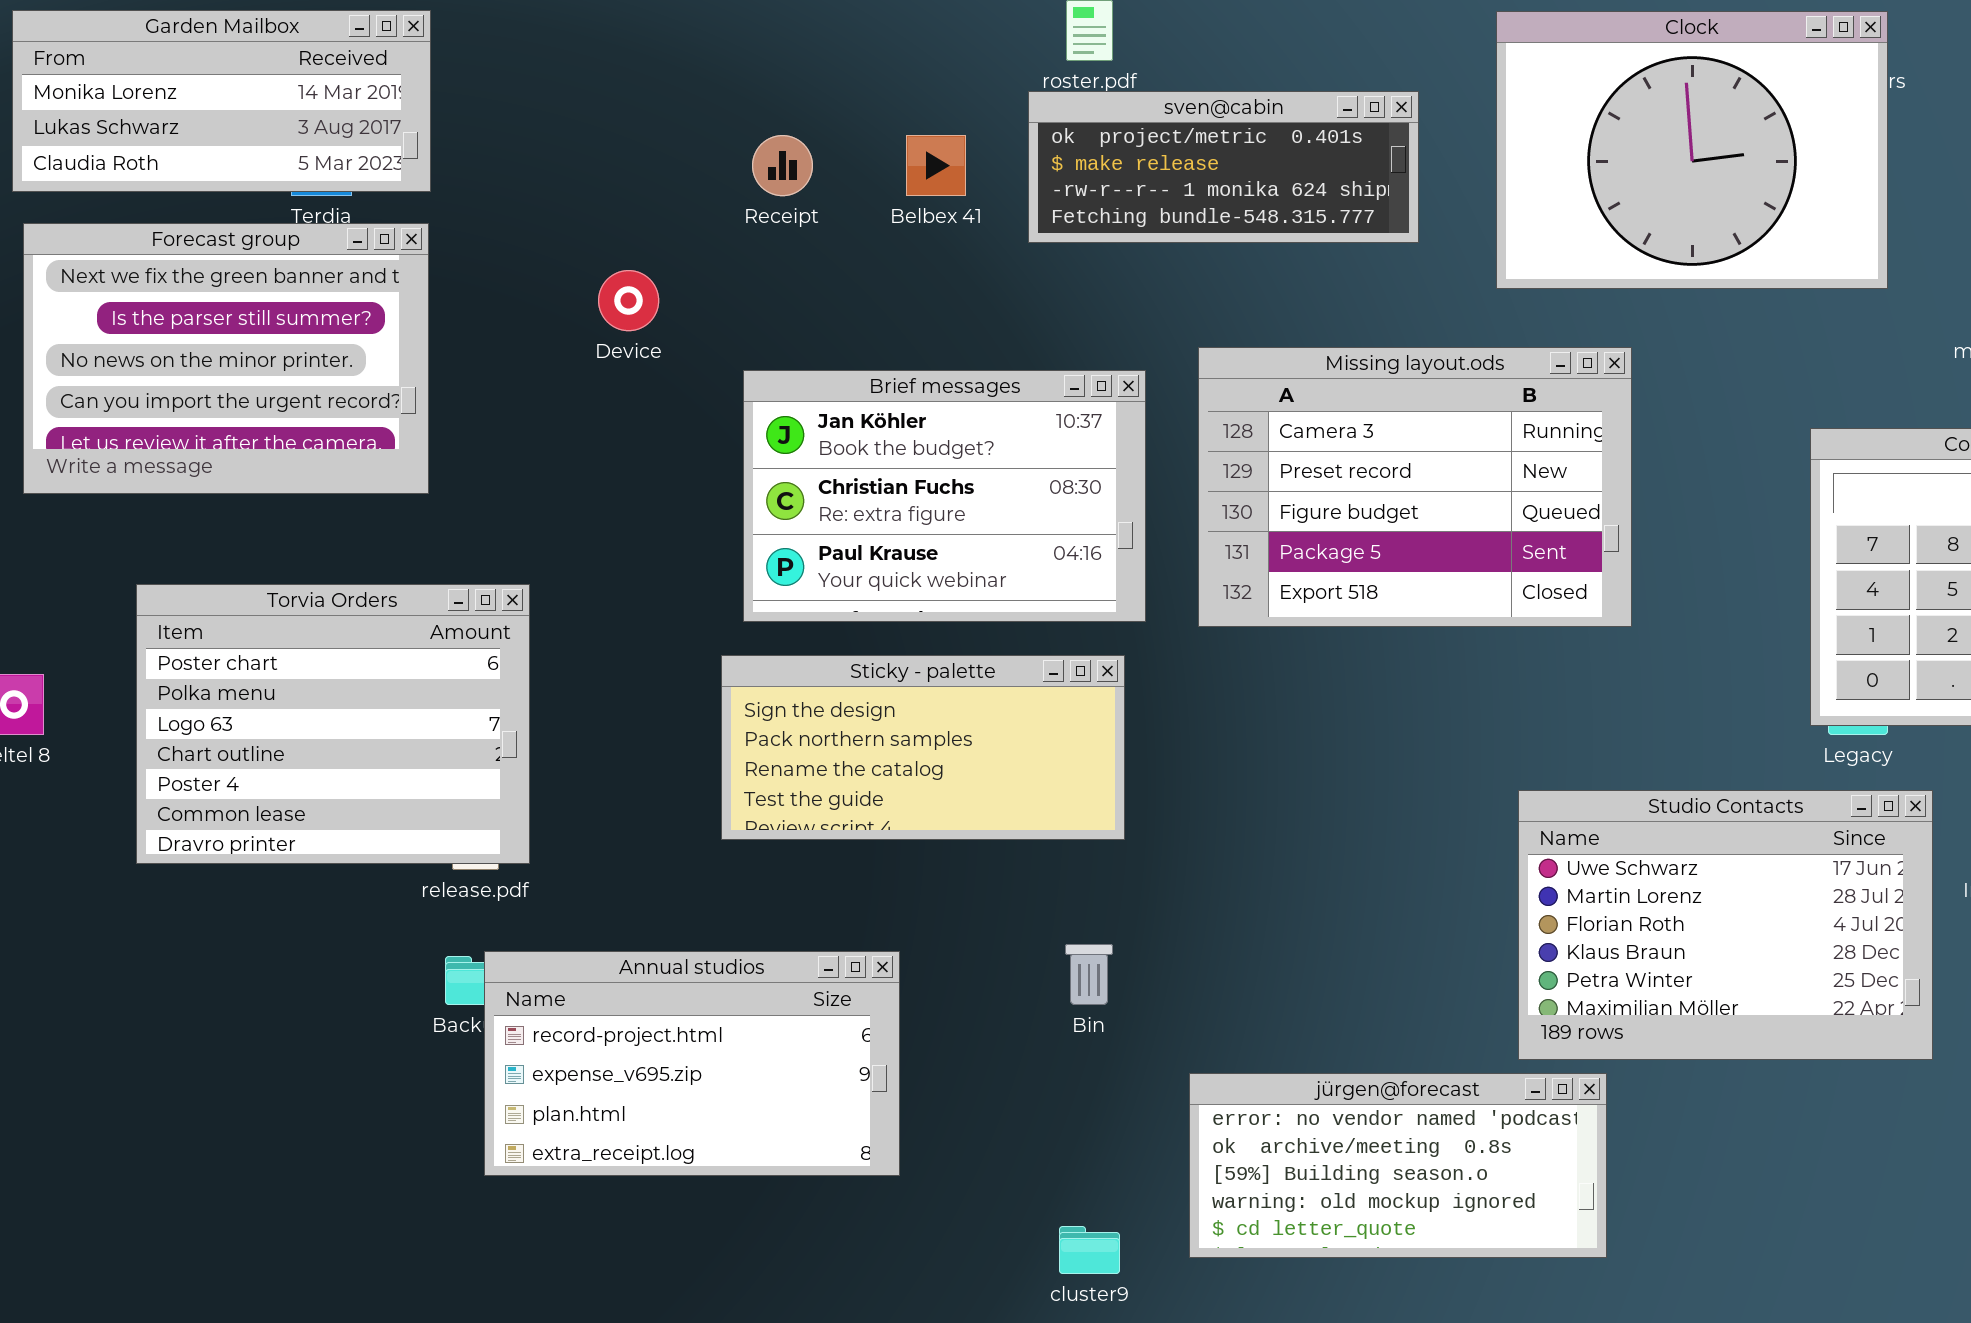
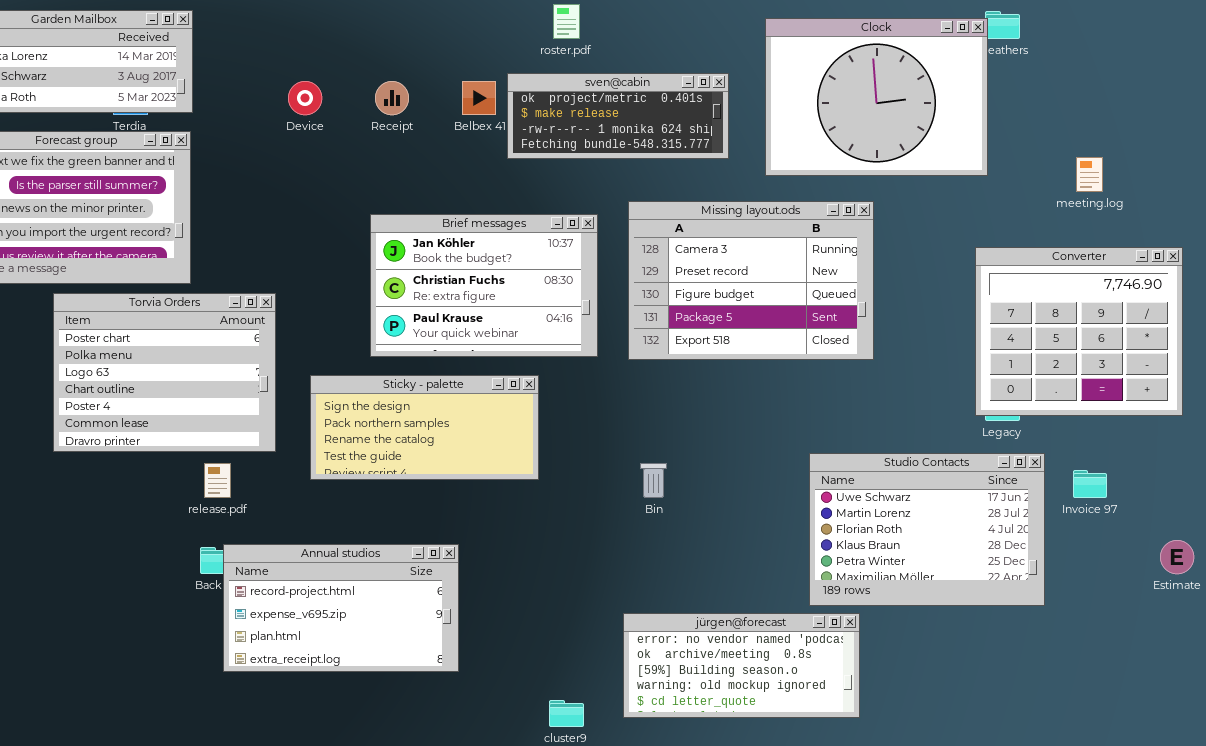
Clock: [1496,11,1888,289] -> [765,18,988,176], moved
sven@cabin: [1028,91,1419,243] -> [507,73,729,159], moved
Device: [598,270,659,331] -> [288,81,322,115], moved
Torvia Orders: [136,584,530,864] -> [53,293,276,452], moved
Sticky - palette: [721,655,1125,840] -> [310,375,539,480], moved
Bin: [1065,944,1113,1005] -> [640,463,667,498], moved

